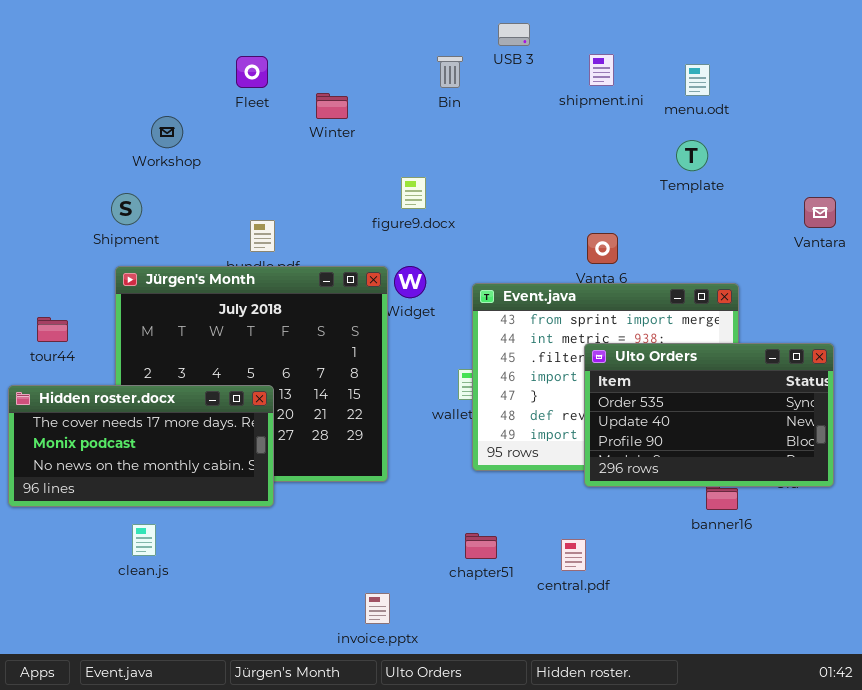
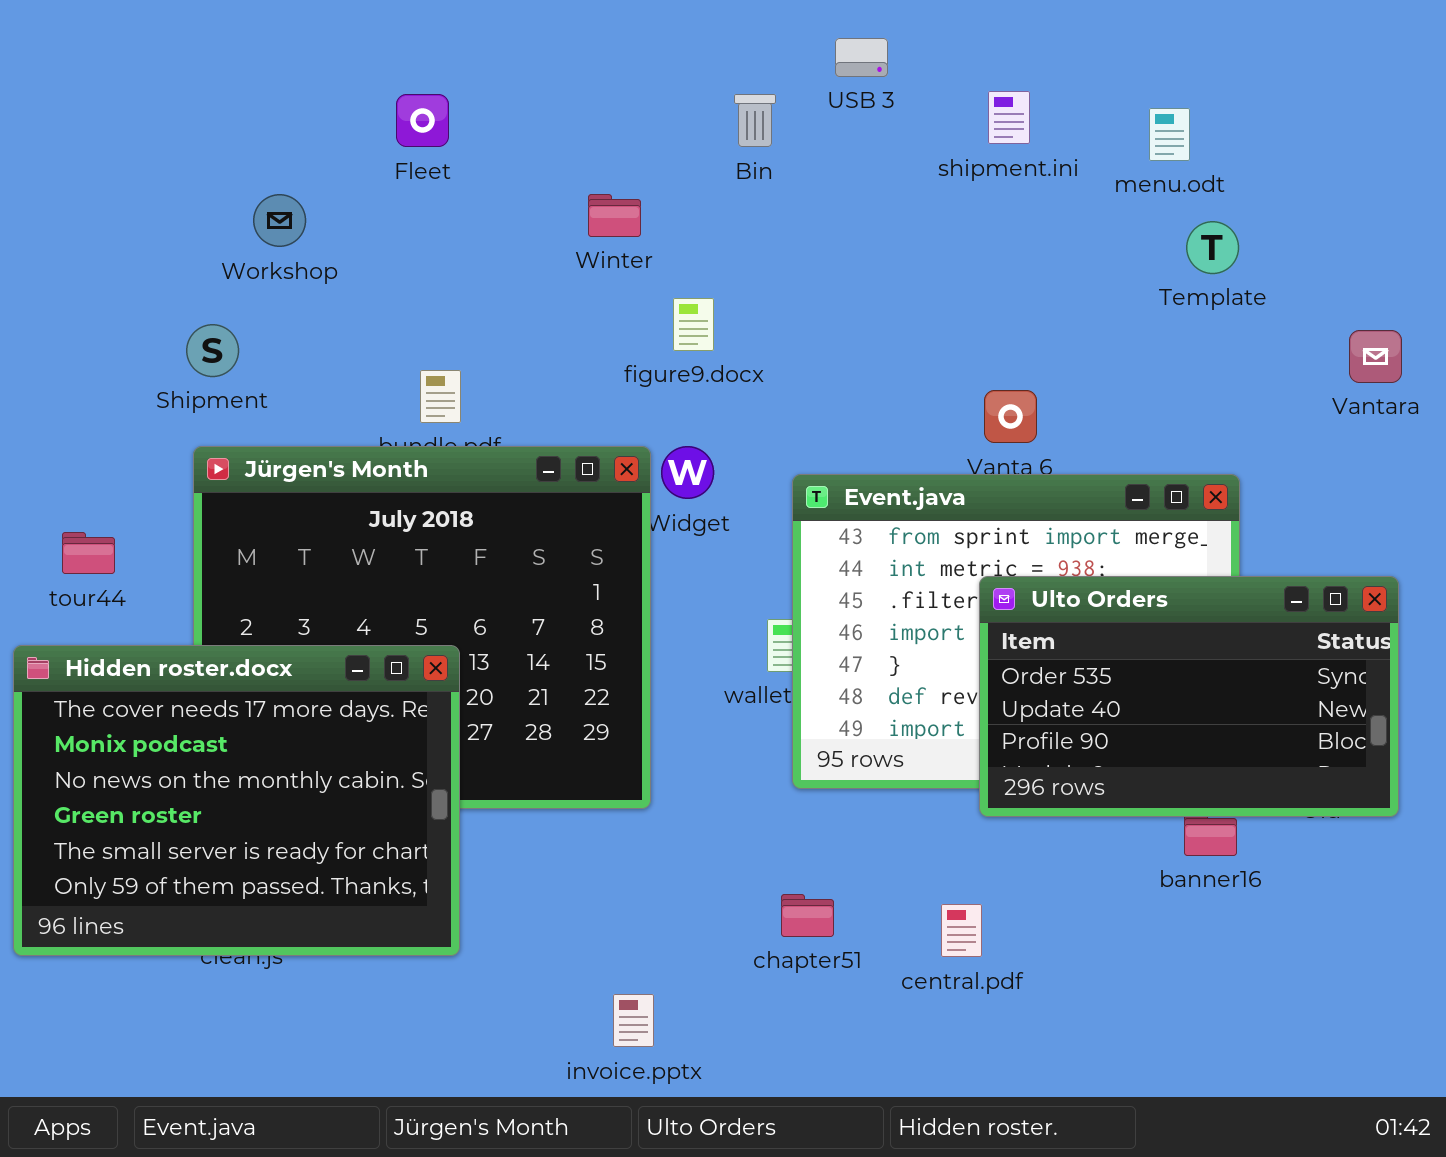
Winter: [316,93,348,119] -> [588,194,641,237], moved
Template: [676,140,708,171] -> [1186,221,1239,274], moved
Hidden roster.docx: [8,385,274,507] -> [13,645,460,956], resized

